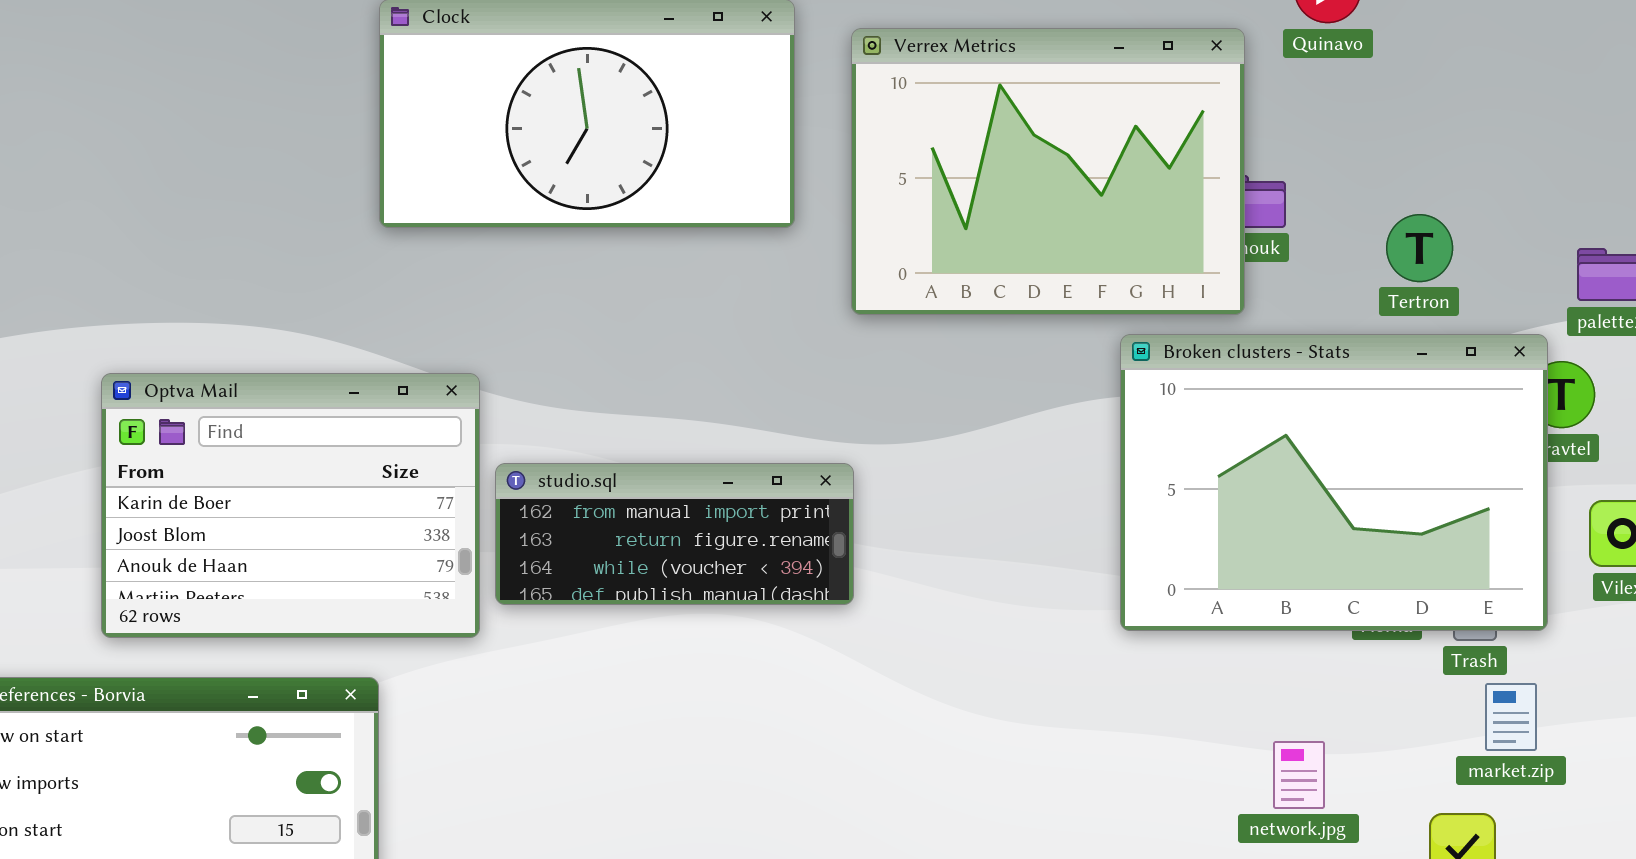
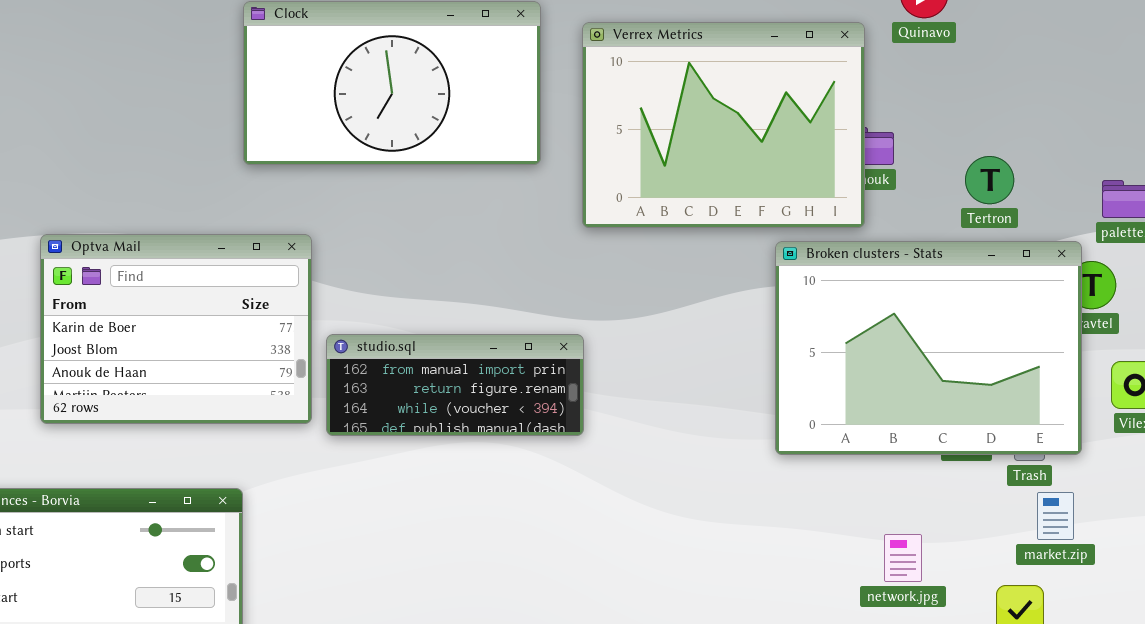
Optva Mail: [101,373,480,638] -> [40,234,312,424], moved

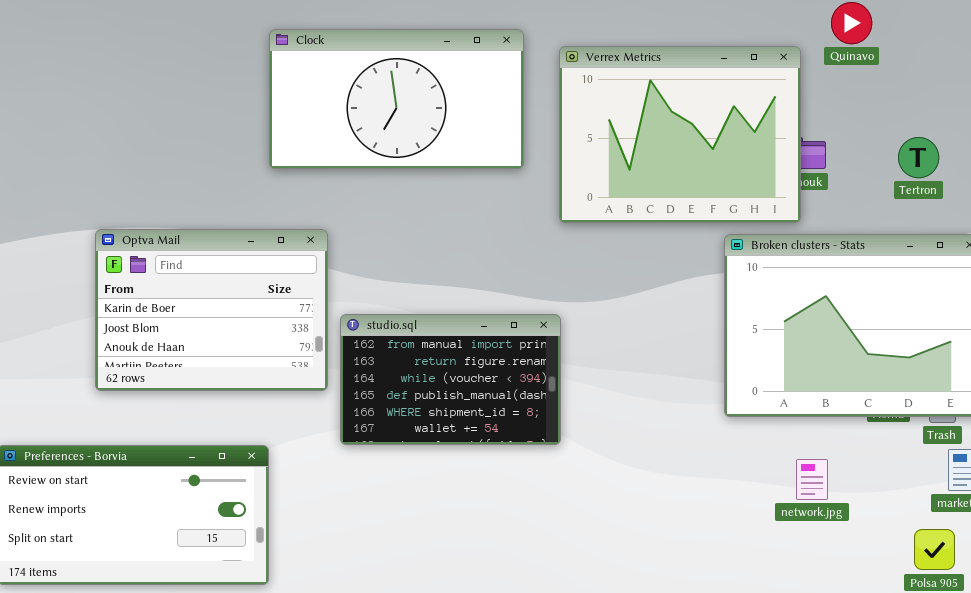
Tertron: [965,156,1014,204] -> [898,137,939,178], moved
studio.sql: [326,334,584,436] -> [340,314,561,445], resized
network.jpg: [884,534,922,582] -> [796,459,828,500], moved

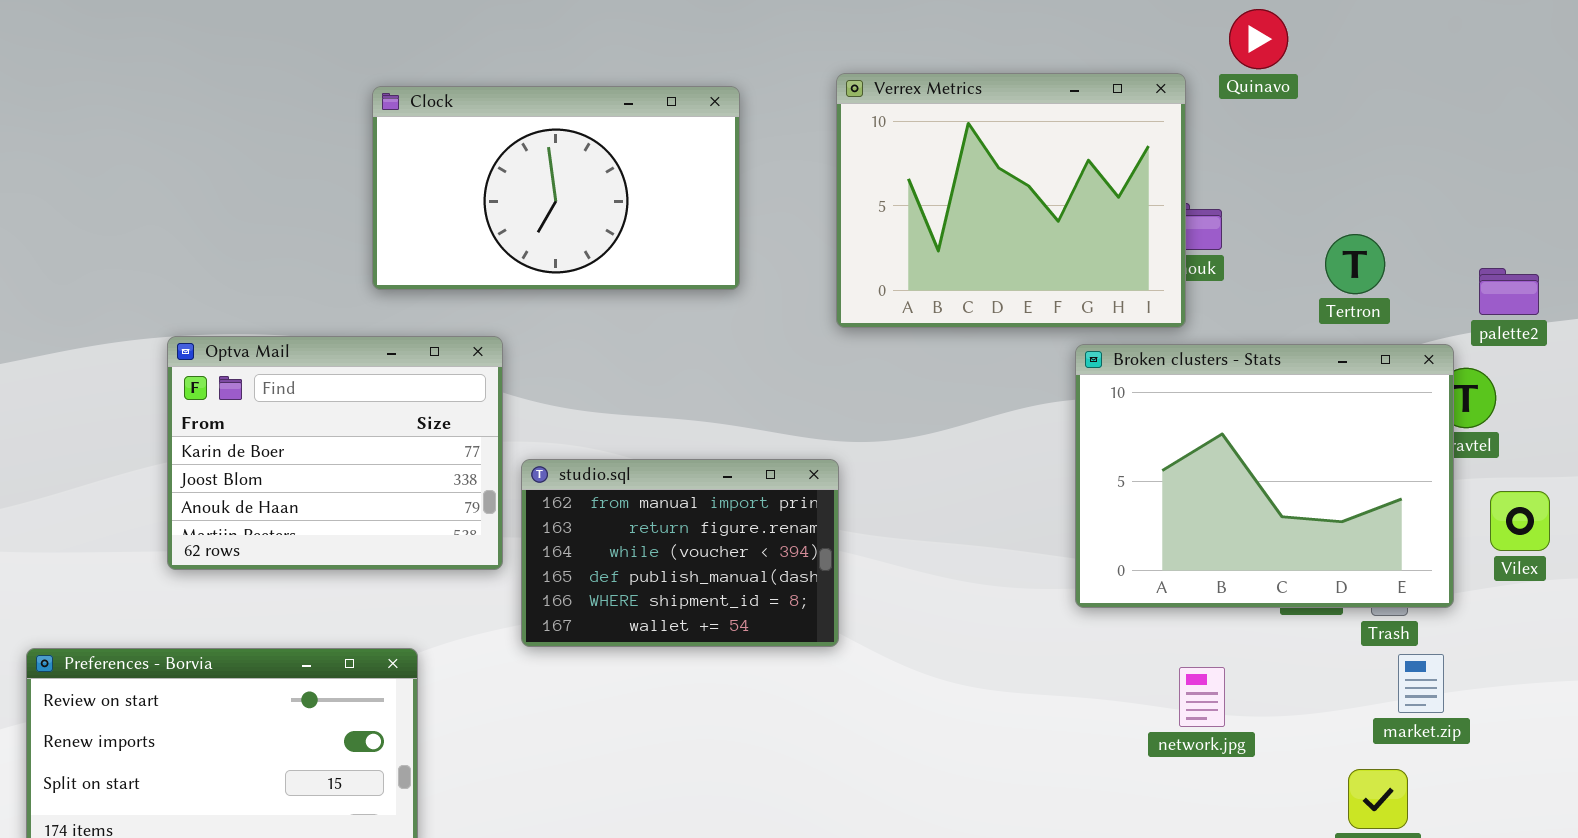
Clock: [269,29,524,169] -> [372,86,740,290], moved
Tertron: [898,137,939,178] -> [1325,234,1385,294], moved

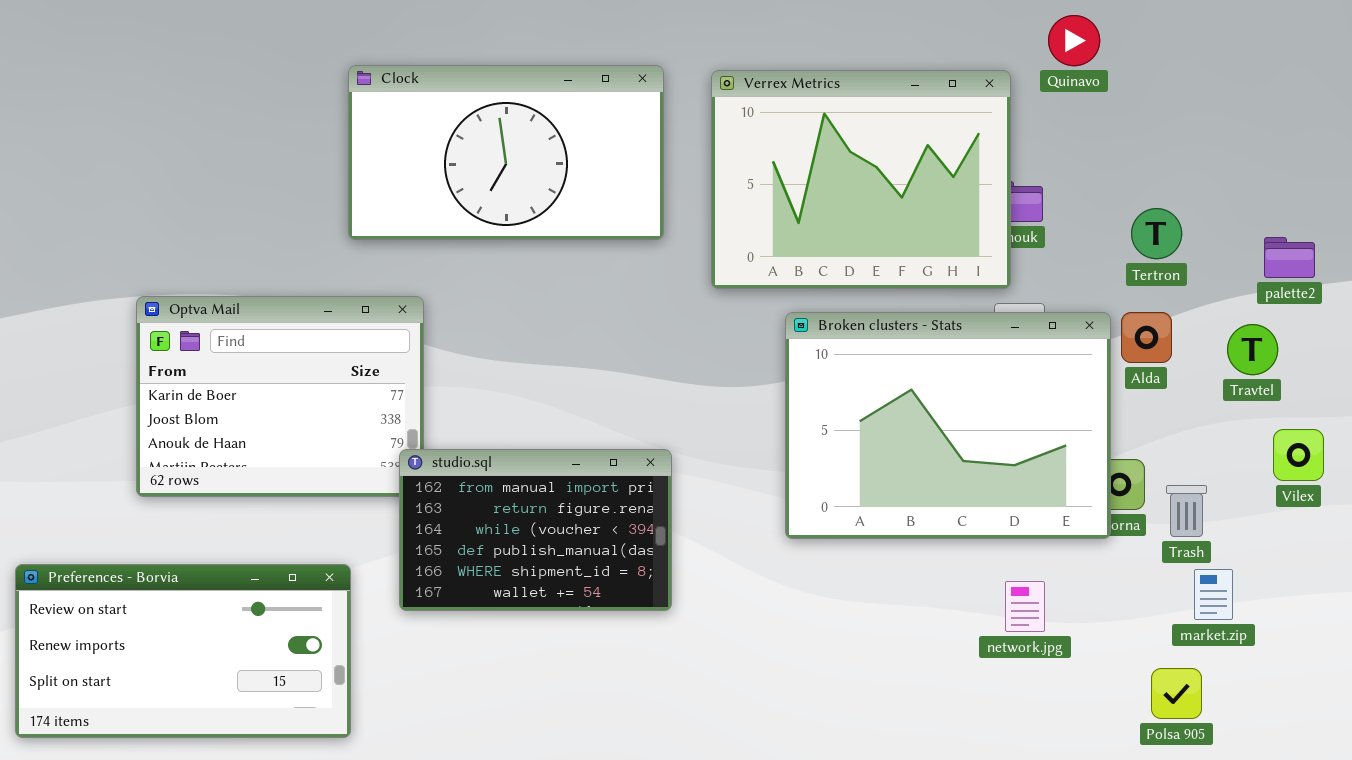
Clock: [372,86,740,290] -> [348,65,664,240], moved
Broken clusters - Stats: [1075,344,1454,608] -> [785,312,1111,539], moved
studio.sql: [521,459,839,647] -> [399,449,672,611], moved

